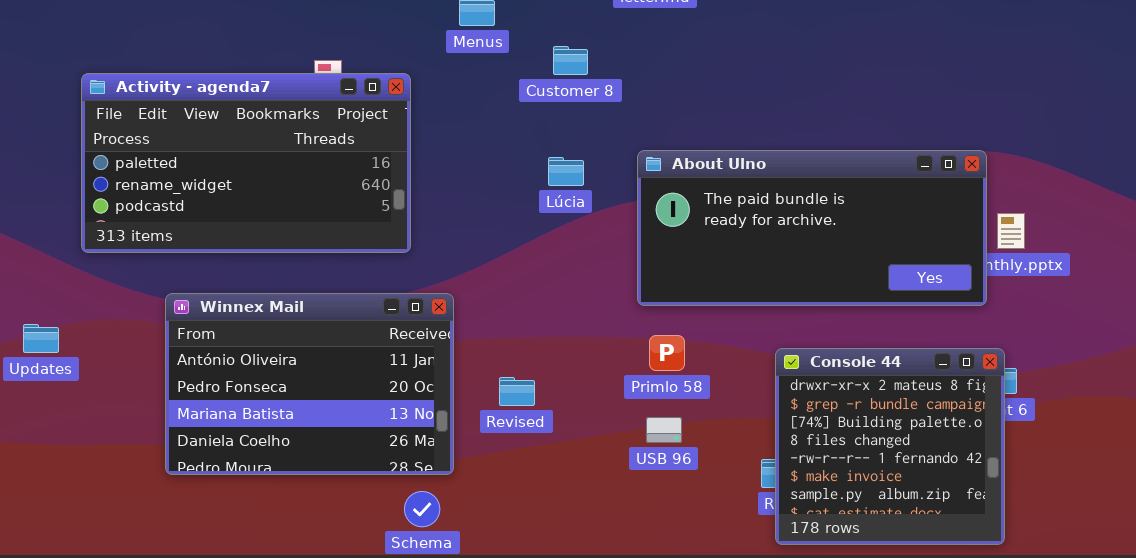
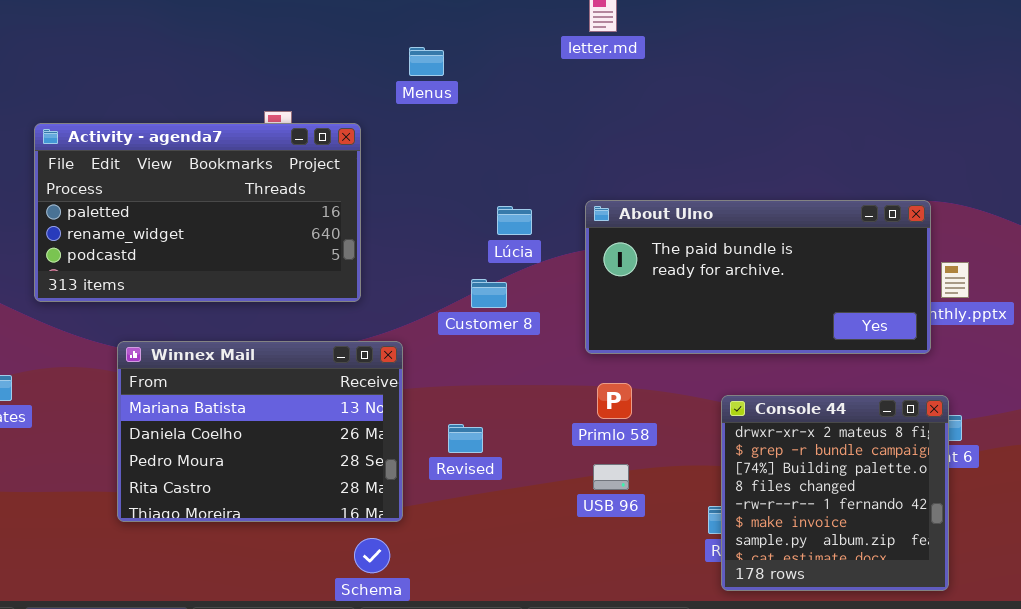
Customer 8: [553,46,588,75] -> [471,279,507,308], moved
Winnex Mail: [165,293,454,475] -> [117,341,403,522], scrolled down 2 rows

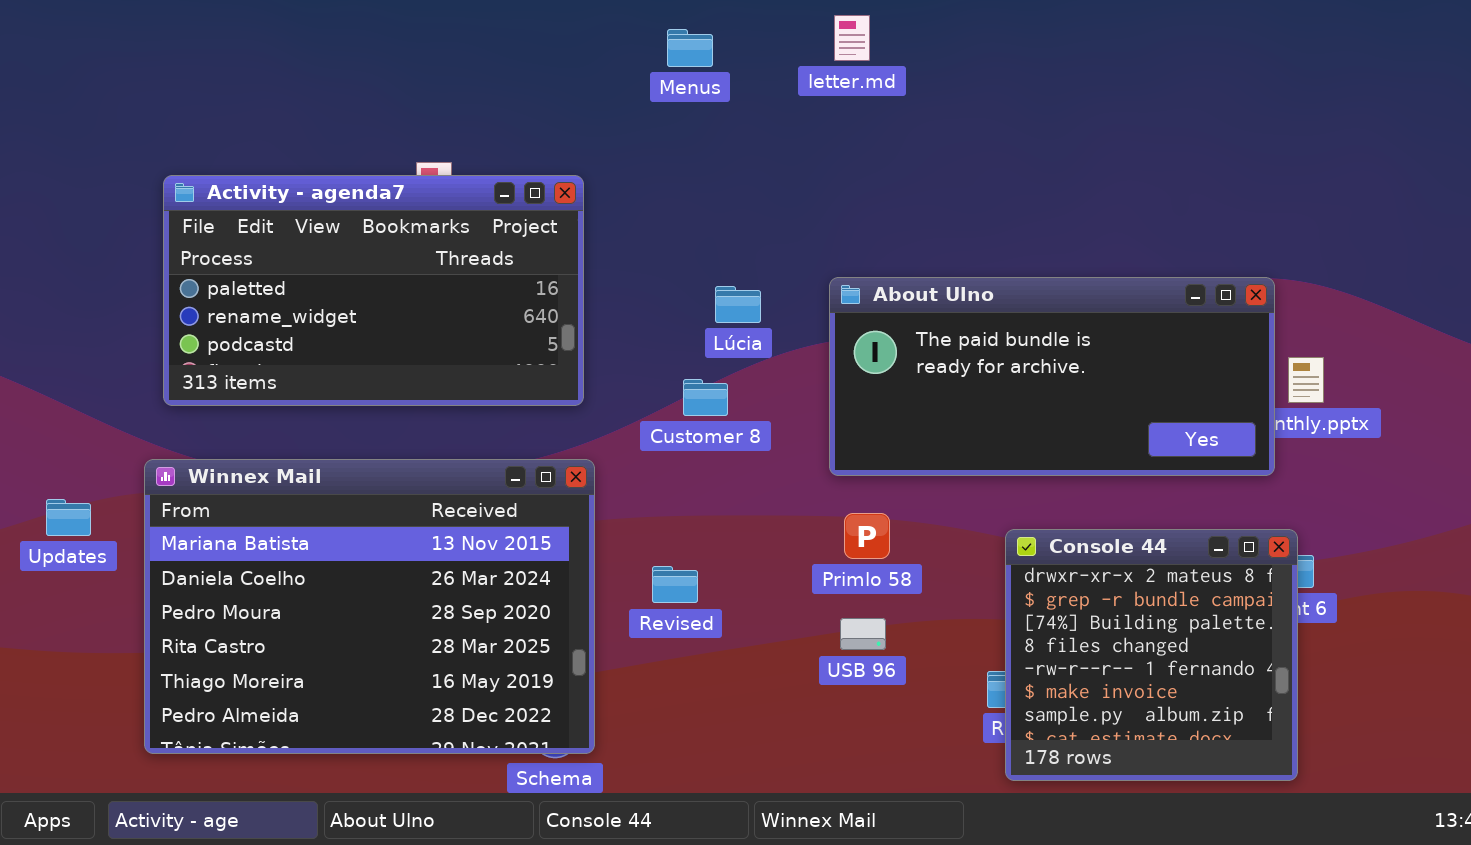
Menus: [409,47,444,76] -> [667,29,713,67], moved
Activity - agenda7: [34,123,361,302] -> [163,175,584,406], moved
Winnex Mail: [117,341,403,522] -> [144,459,595,754], resized

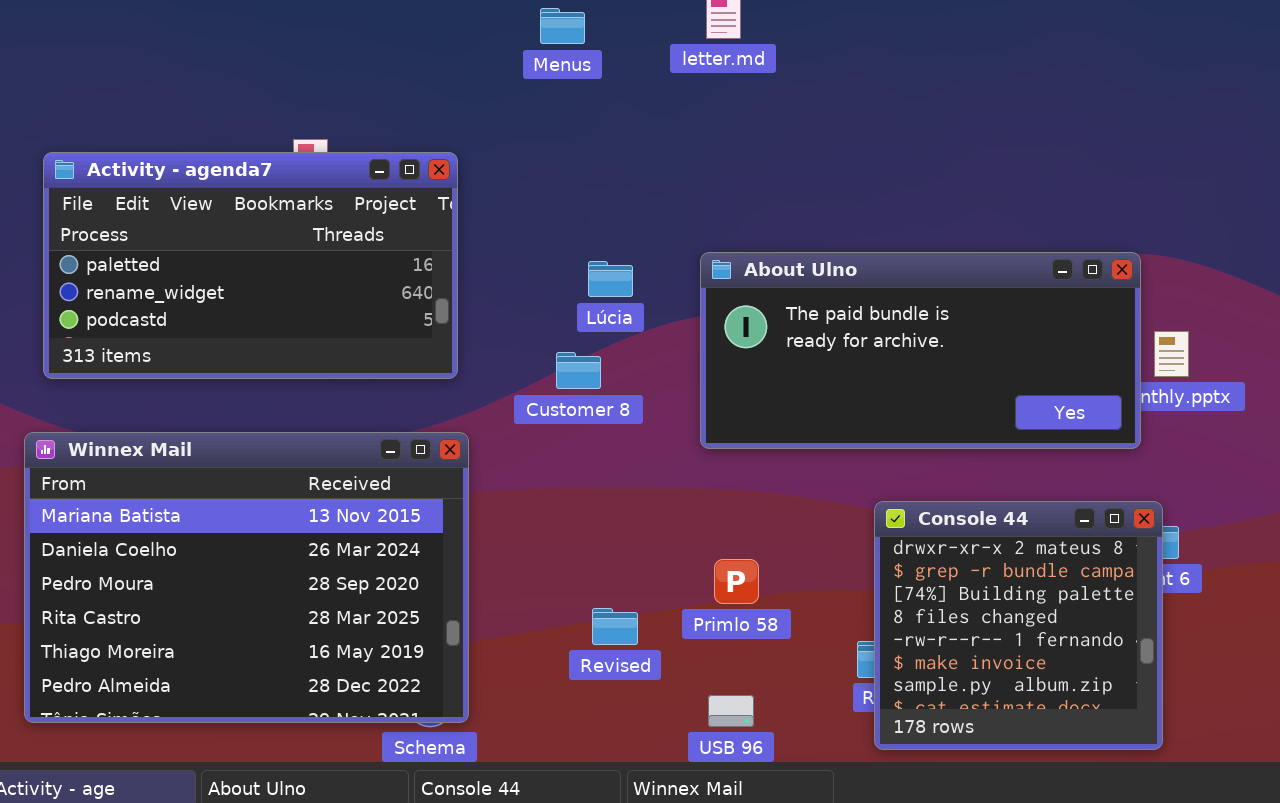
Primlo 58: [844,513,890,559] -> [714,559,759,604], moved
Revised: [652,566,698,603] -> [592,608,638,645], moved
USB 96: [840,618,886,650] -> [708,695,754,727], moved

